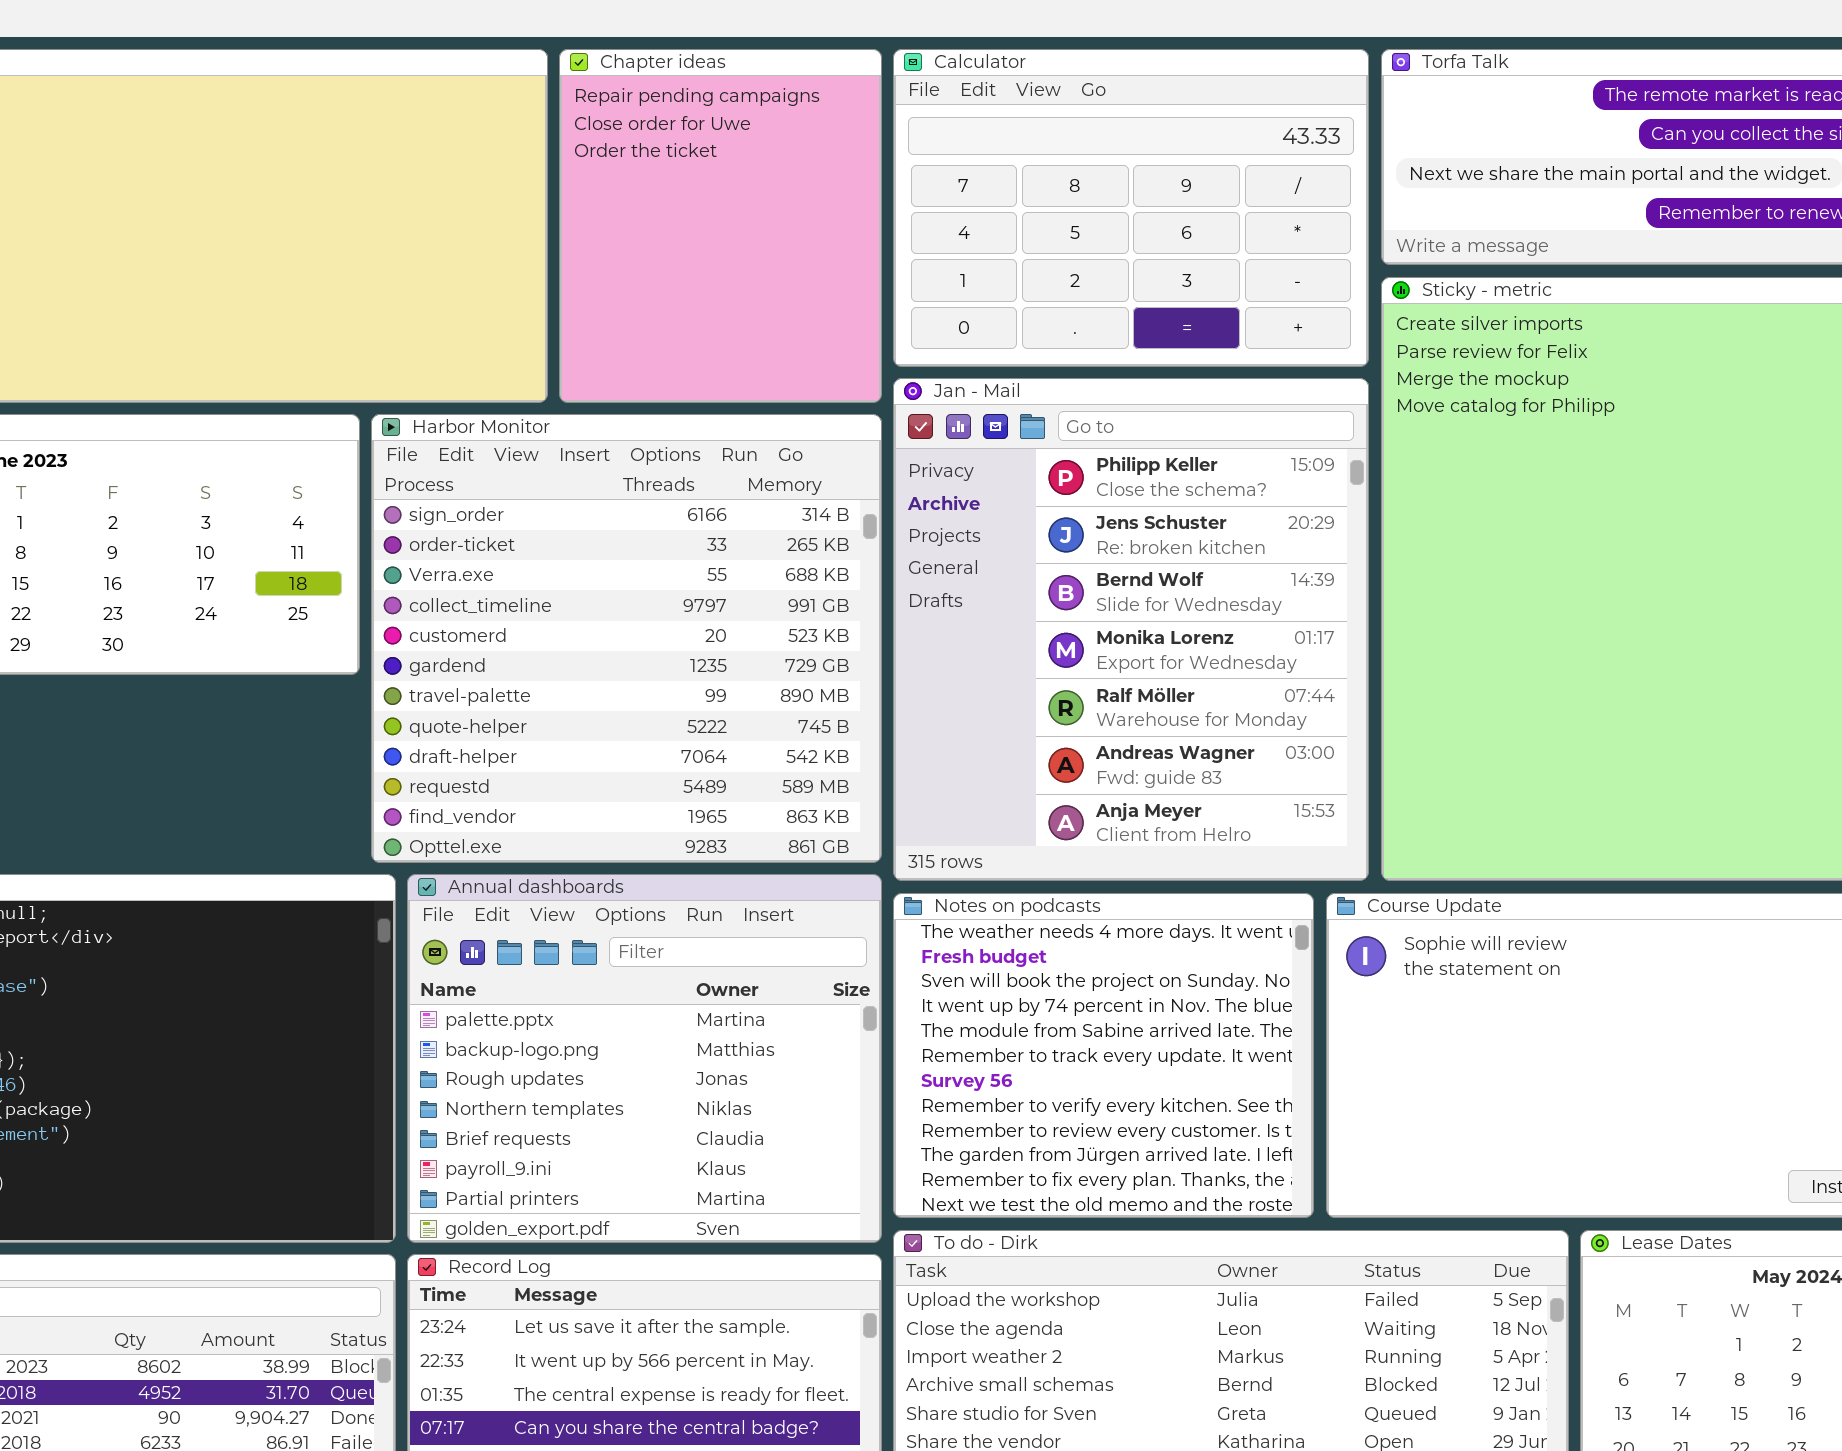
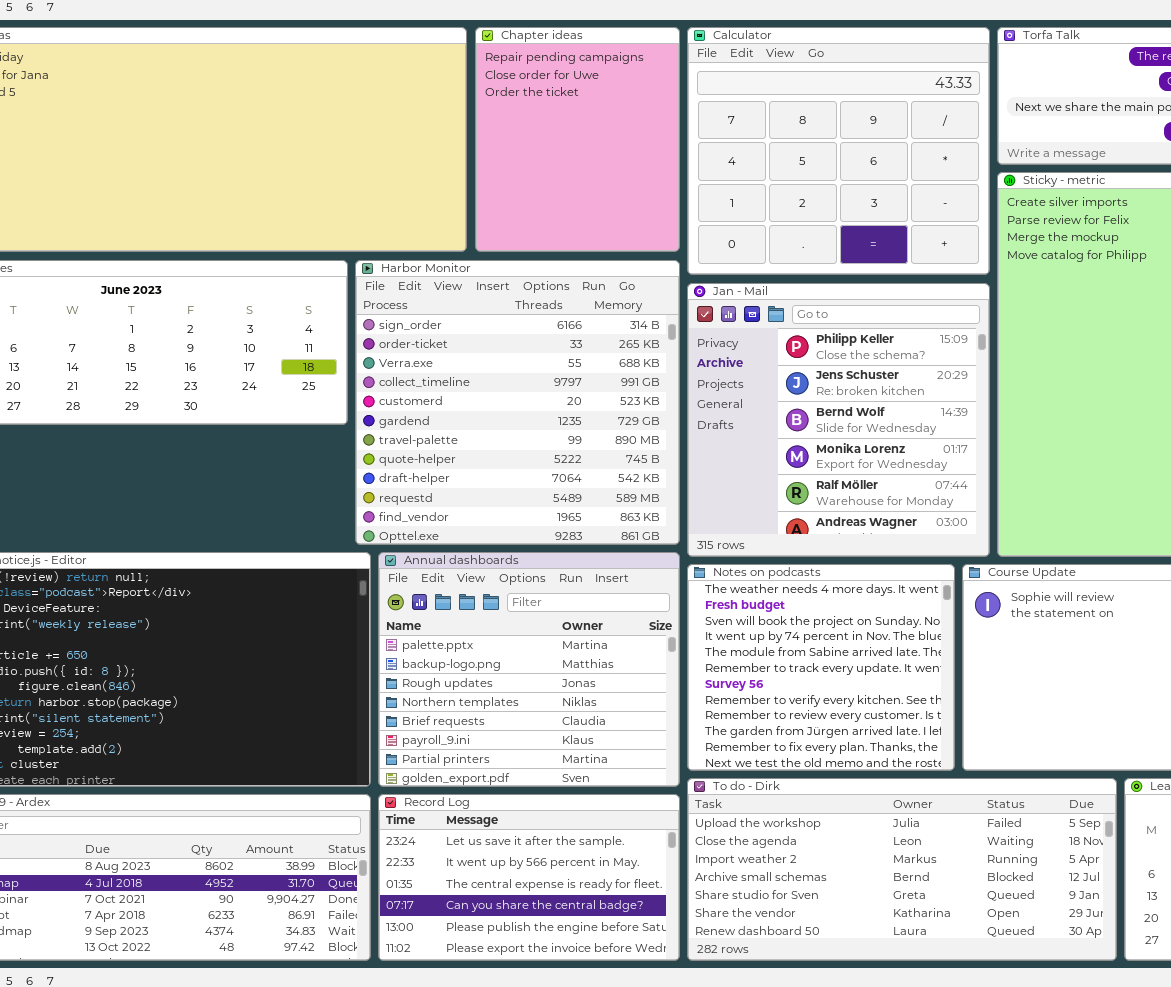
Calculator: [893,49,1369,367] -> [687,27,990,275], resized
Jan - Mail: [893,378,1369,881] -> [687,283,990,557], resized

